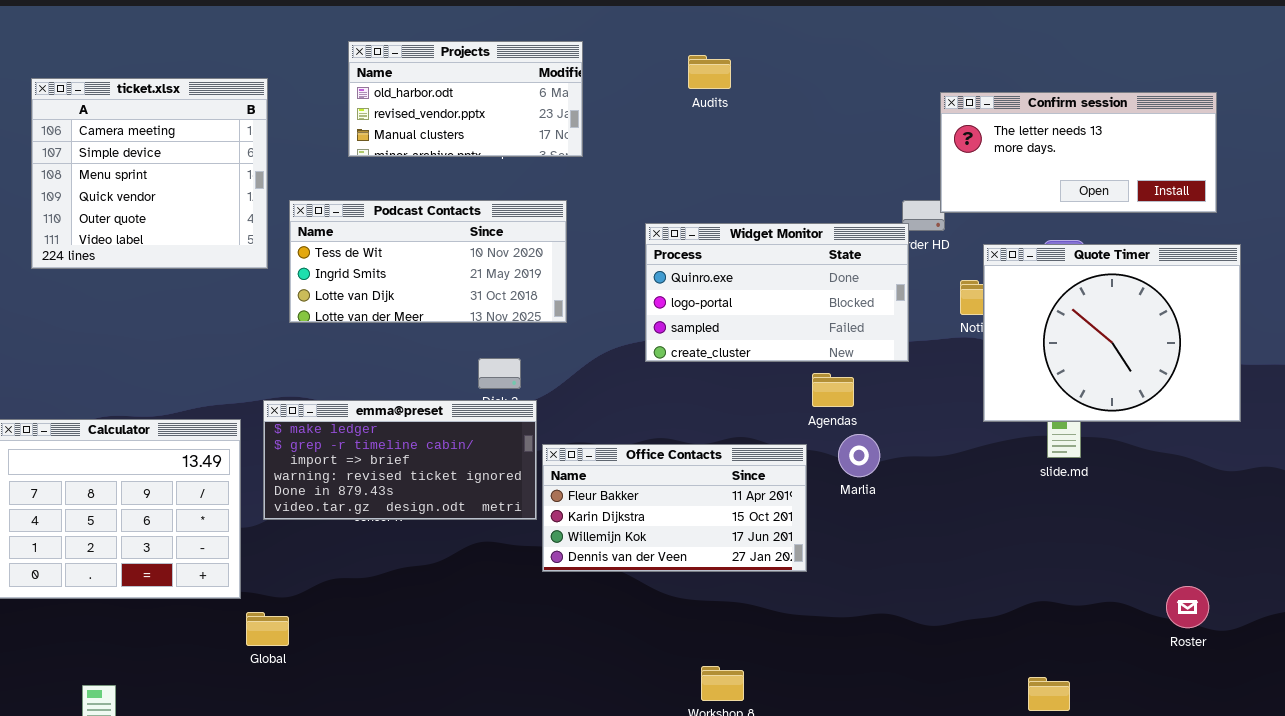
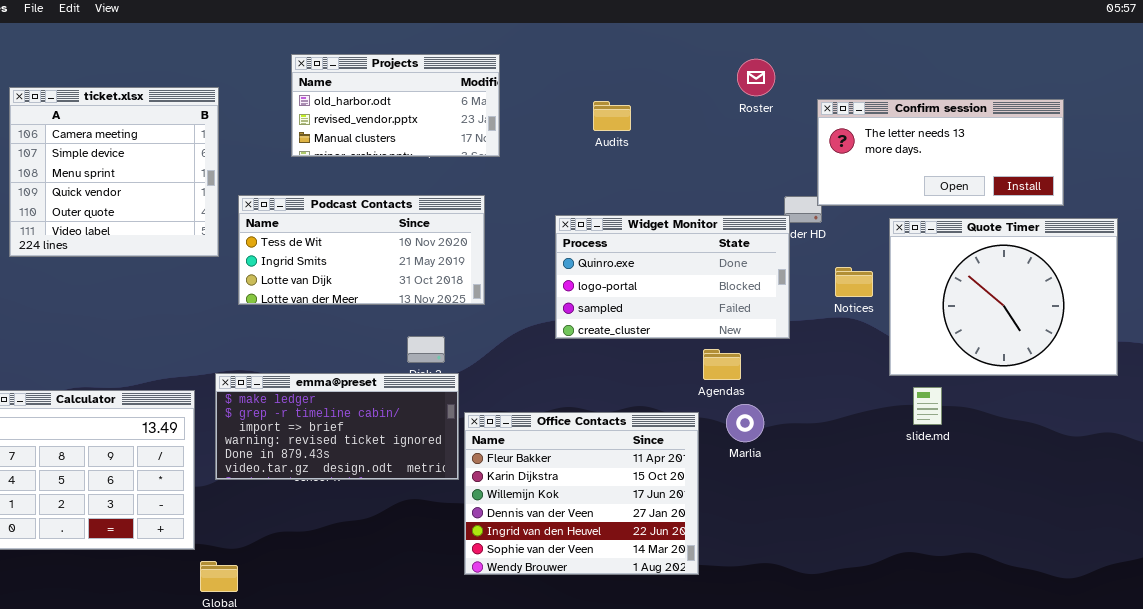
Audits: [688,55,731,89] -> [593,101,631,131], moved
Quote Timer: [983,244,1241,422] -> [889,218,1118,376], moved
Office Contacts: [542,444,807,572] -> [464,412,699,575], resized
Roster: [1166,586,1209,628] -> [737,59,775,96], moved

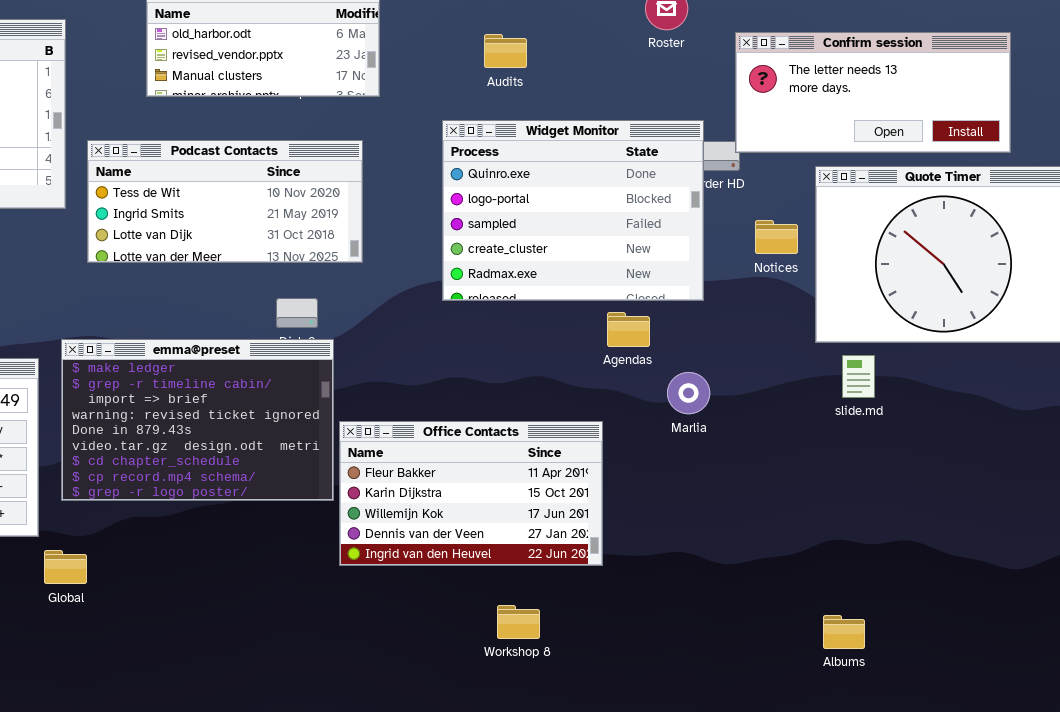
Widget Monitor: [555,215,790,339] -> [442,120,704,301], resized
emma@preset: [215,373,459,480] -> [61,339,334,501], resized
Marlia: [726,404,764,442] -> [667,372,710,414], moved
Office Contacts: [464,412,699,575] -> [339,421,603,566], resized

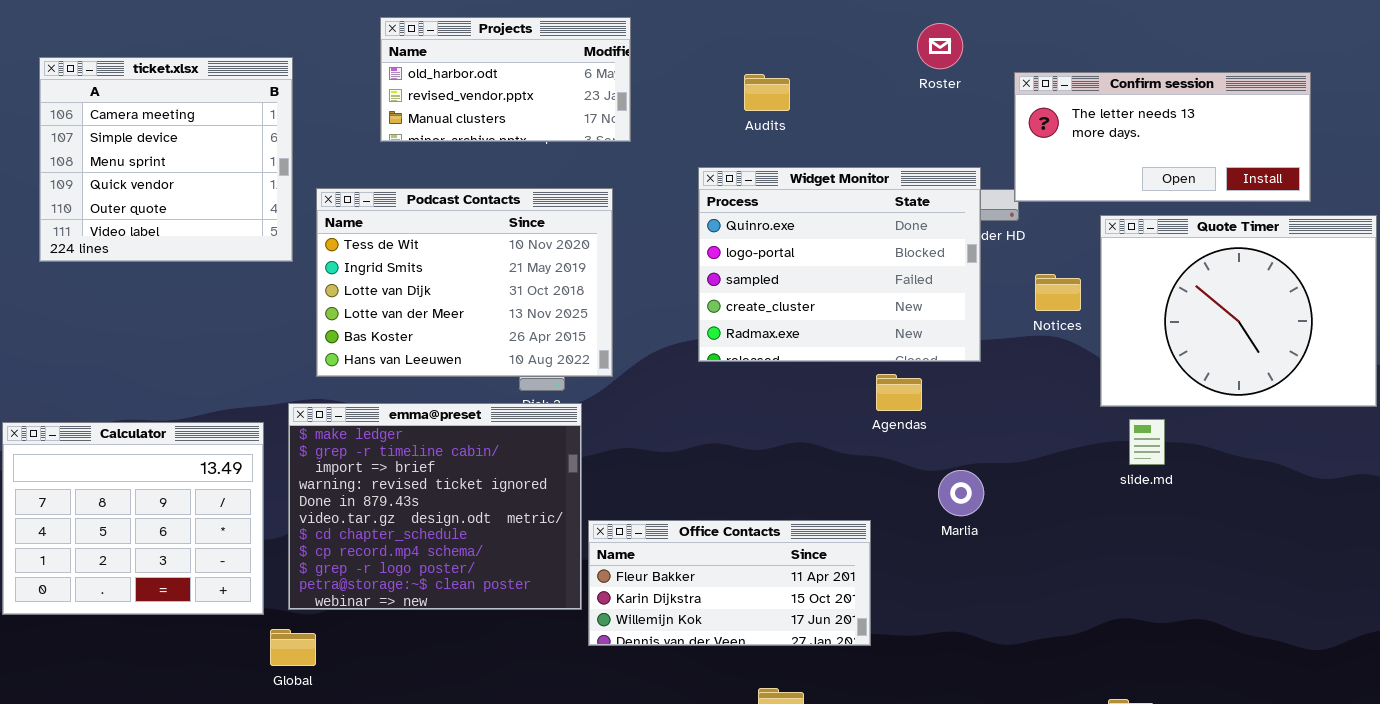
Podcast Contacts: [87,140,363,263] -> [316,188,613,377], resized
emma@preset: [61,339,334,501] -> [288,403,582,610], resized
Marlia: [667,372,710,414] -> [938,470,984,516], moved
Office Contacts: [339,421,603,566] -> [588,520,871,646], resized

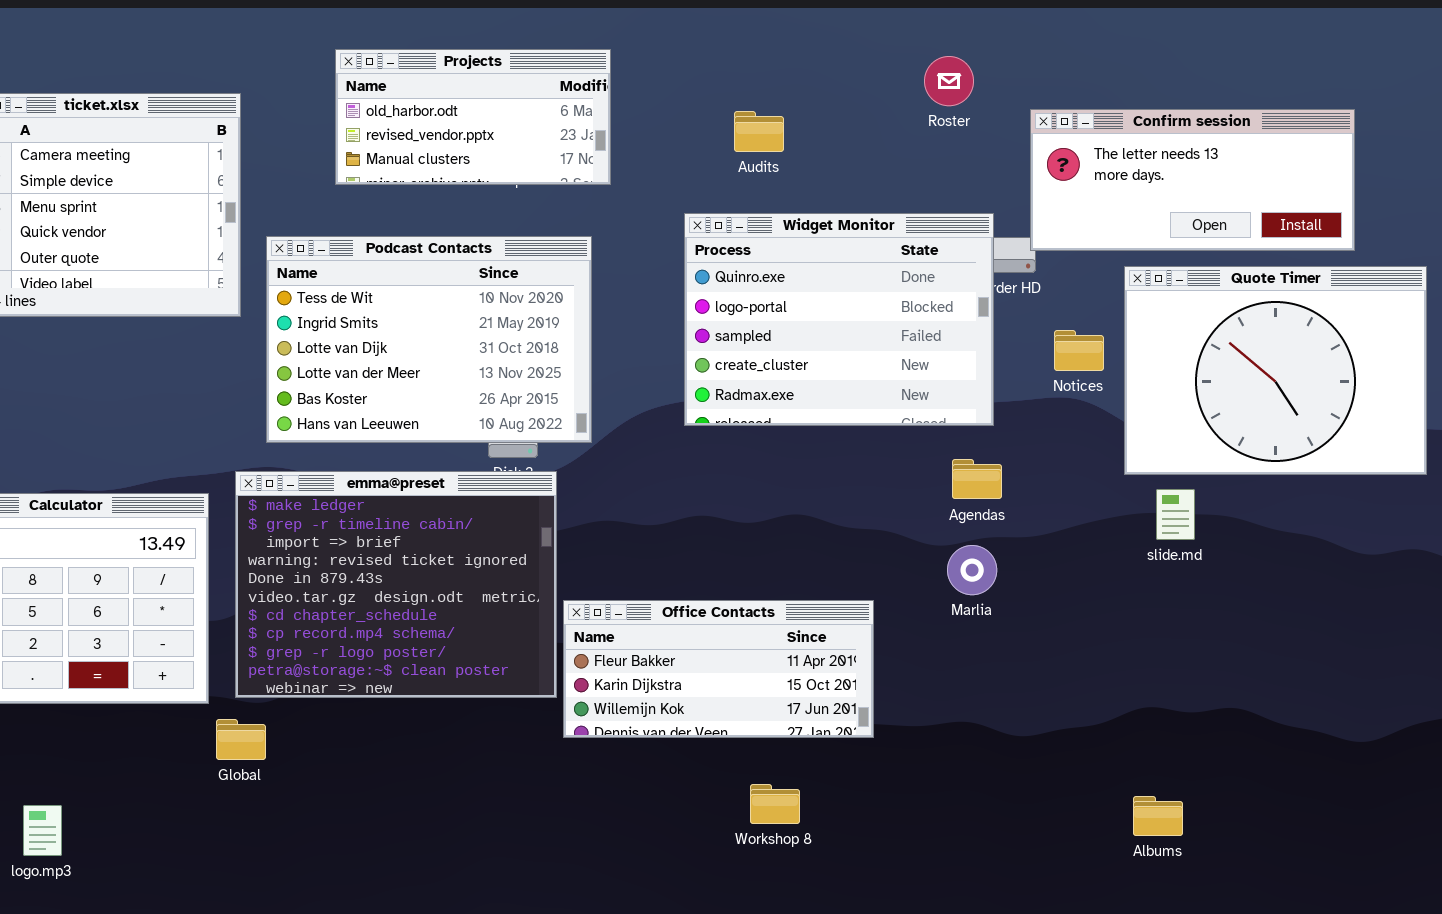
Agendas: [876,374,922,411] -> [952,459,1002,499], moved

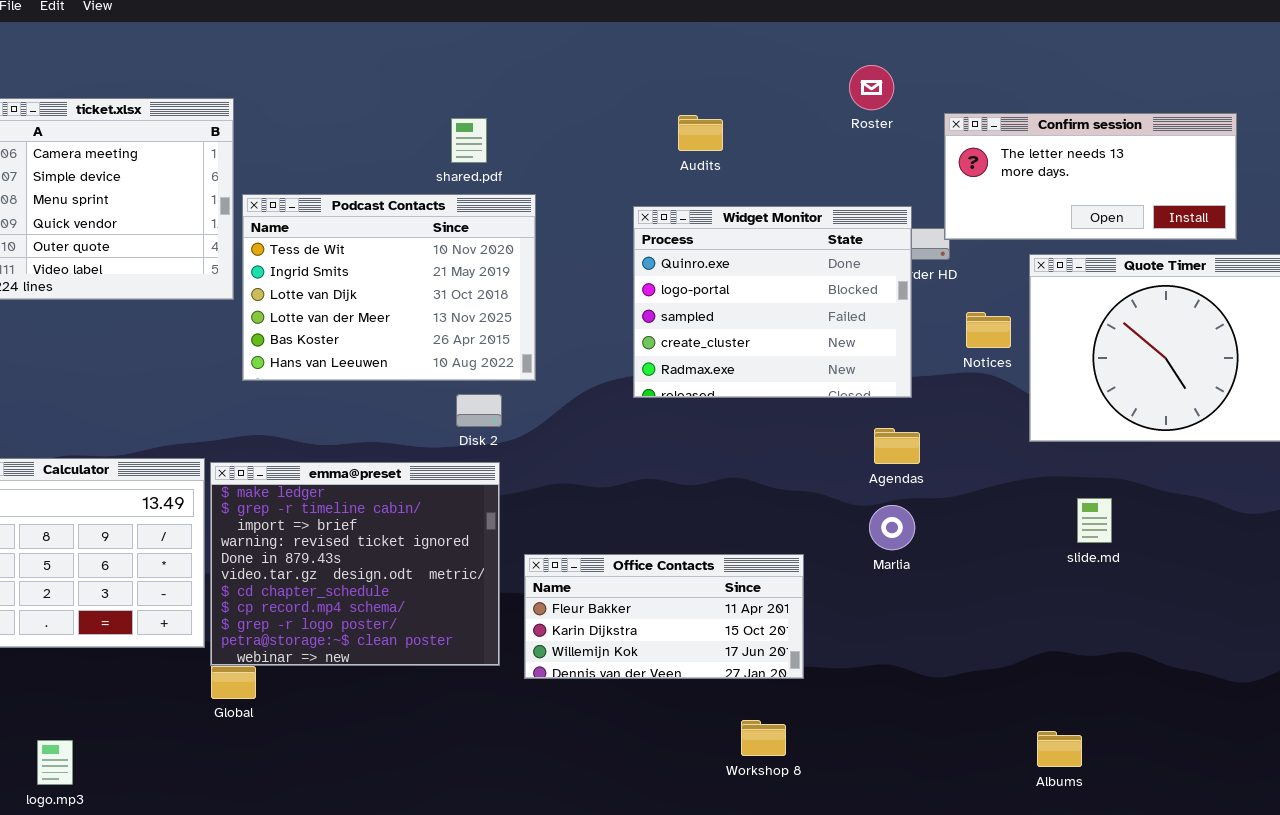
Projects: [335,49,611,185] -> none, closed
Podcast Contacts: [266,236,592,443] -> [242,194,536,381], moved
emma@preset: [235,471,557,698] -> [210,462,500,666], moved
slide.md: [1156,489,1195,540] -> [1077,498,1112,543], moved
Workshop 8: [750,784,800,824] -> [741,720,786,756], moved

